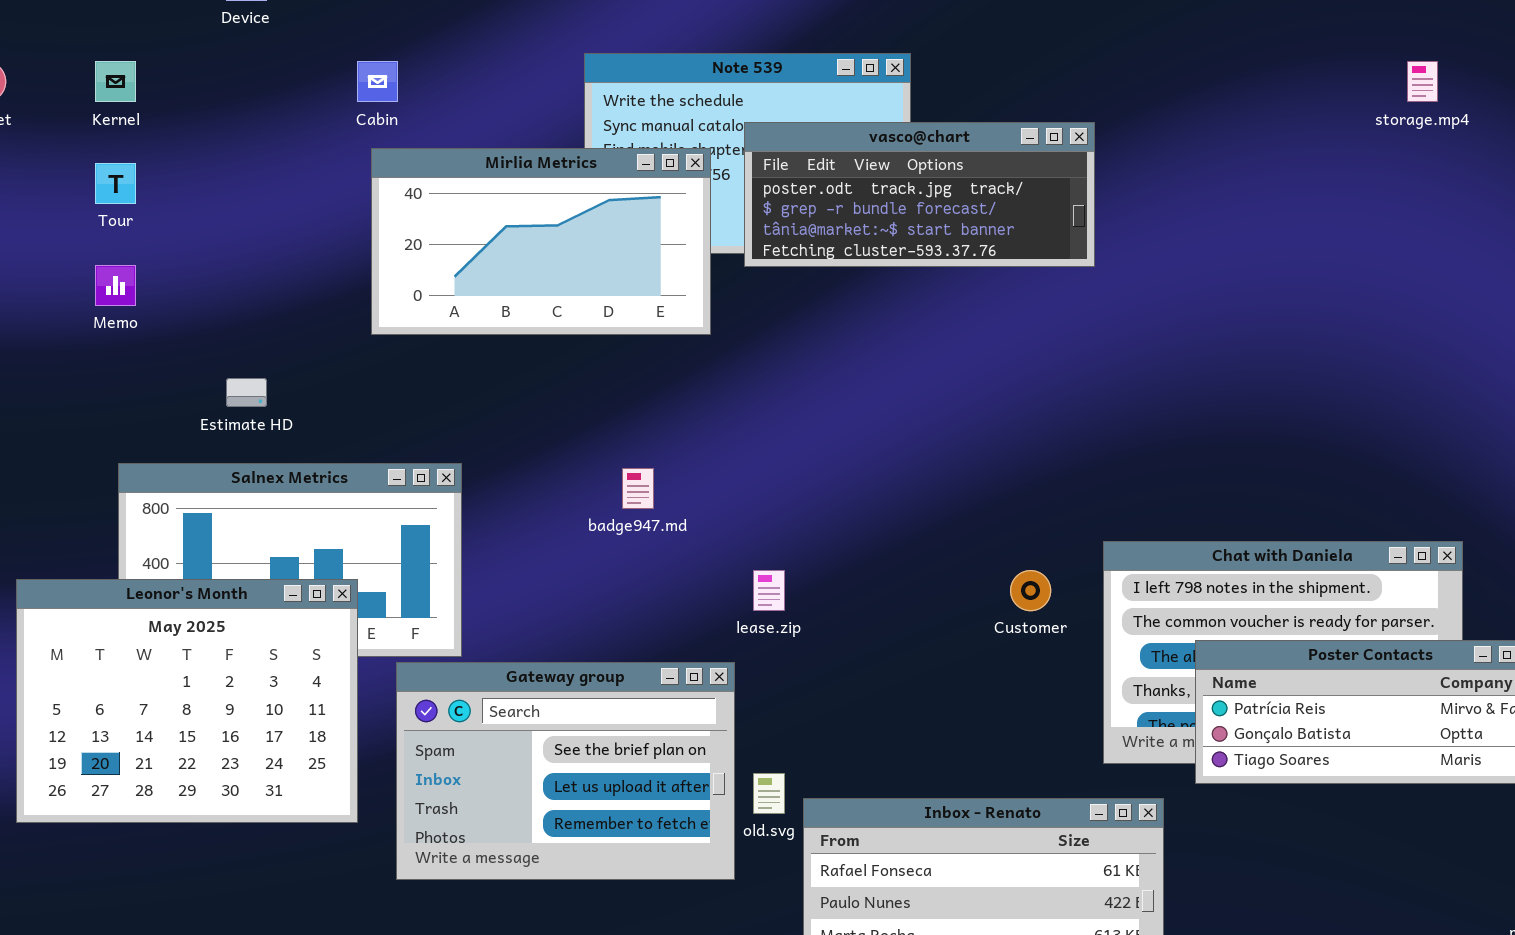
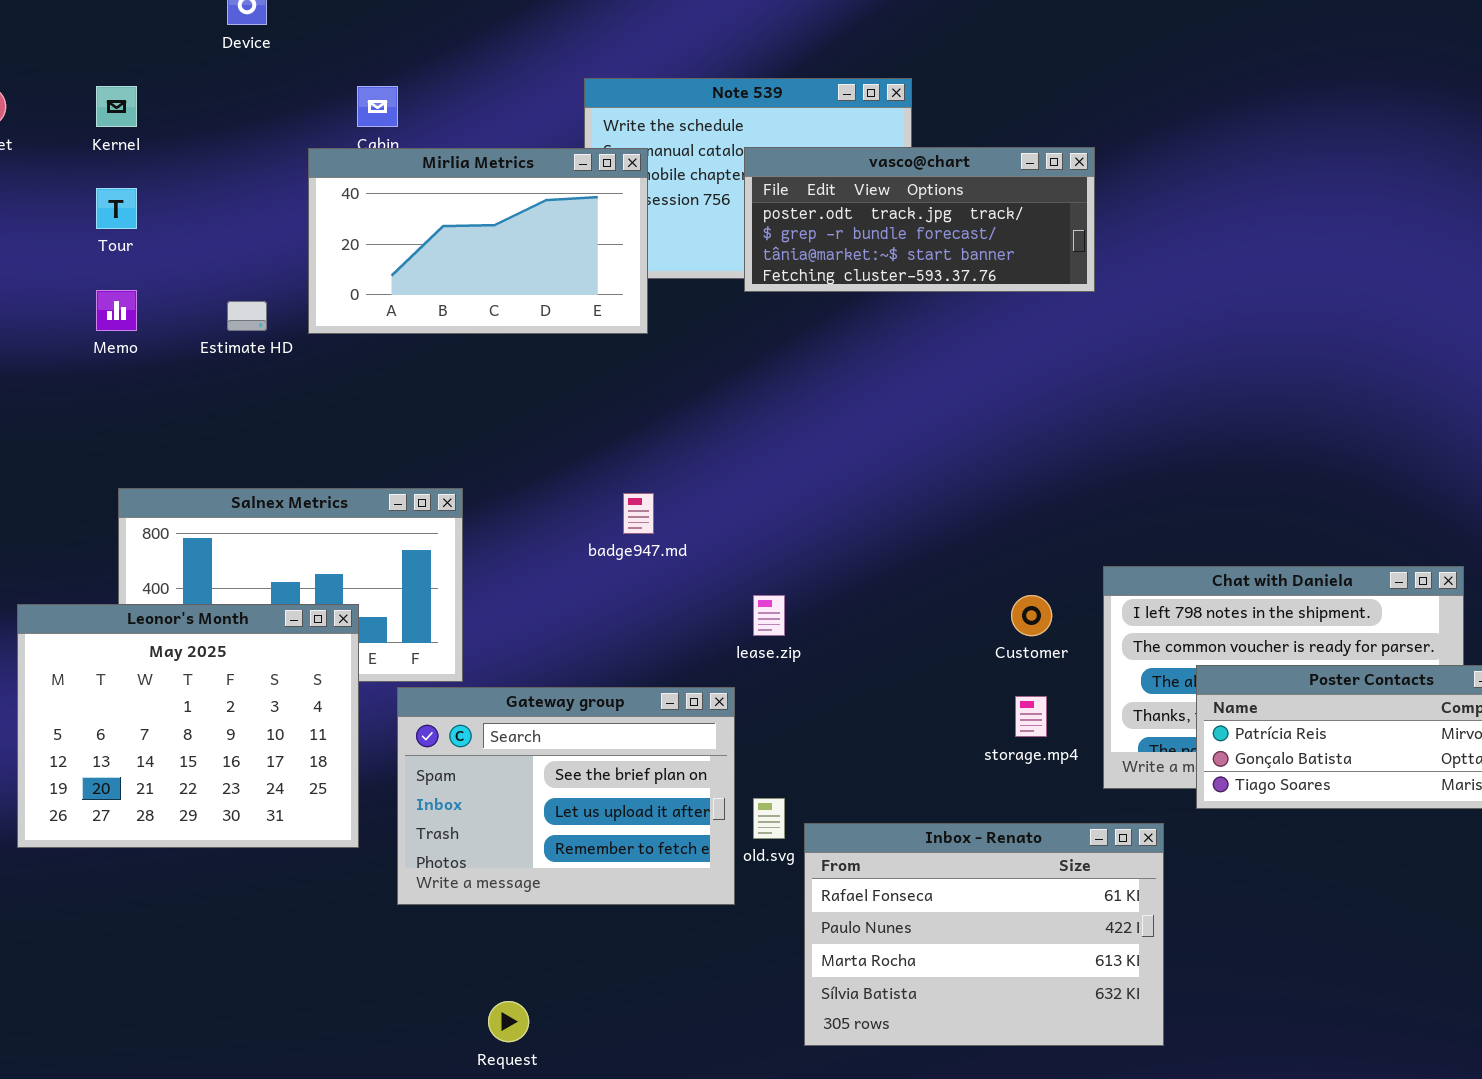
storage.mp4: [1407,61,1438,102] -> [1015,696,1047,737], moved
Mirlia Metrics: [371,148,711,335] -> [308,148,648,334], moved
Estimate HD: [226,378,267,407] -> [227,301,267,331], moved

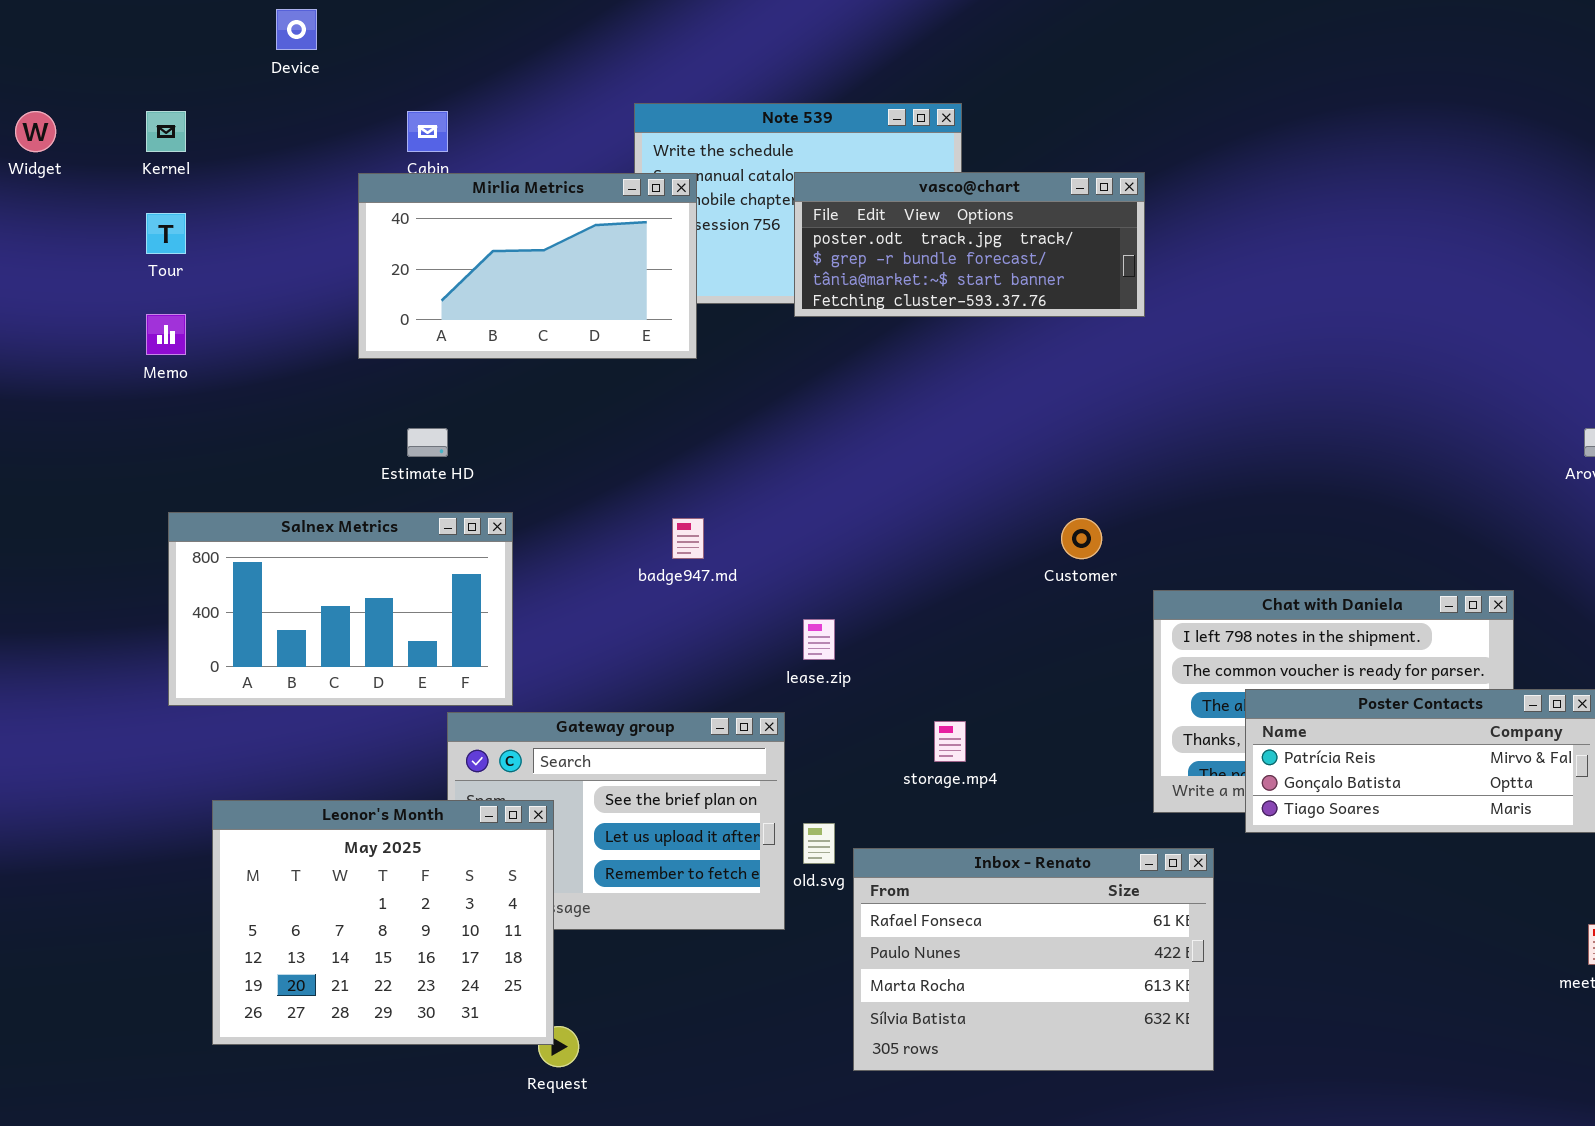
Estimate HD: [227,301,267,331] -> [407,428,448,457], moved
Customer: [1011,595,1052,636] -> [1061,518,1102,559], moved
Leonor's Month: [17,604,359,848] -> [212,800,554,1045], moved
storage.mp4: [1015,696,1047,737] -> [934,721,966,762], moved

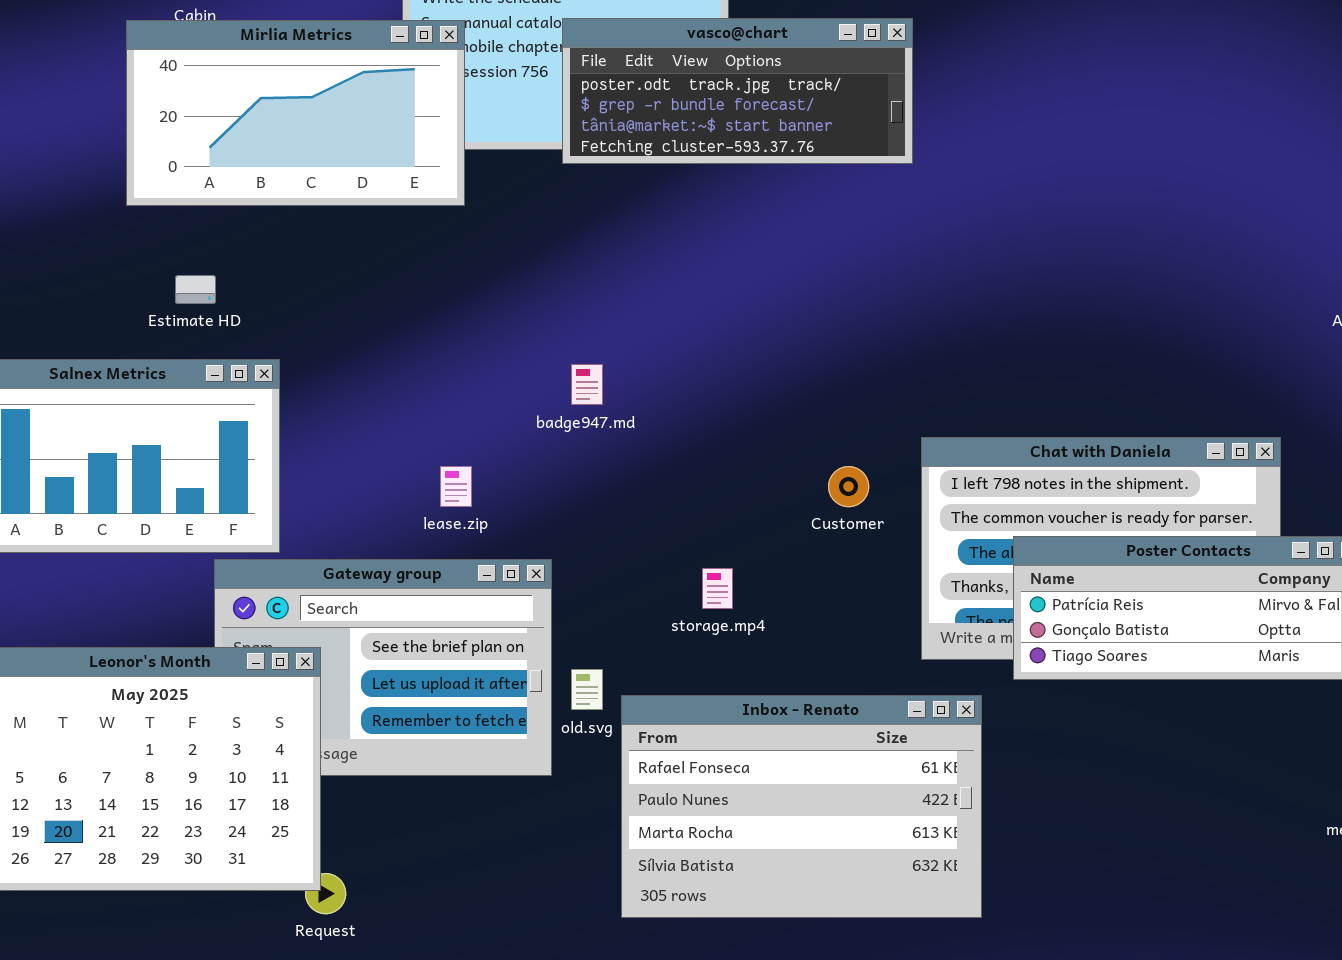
badge947.md: [672,518,704,559] -> [571,364,603,405], moved
Customer: [1061,518,1102,559] -> [828,466,869,507], moved
lease.zip: [803,619,835,660] -> [440,466,472,507], moved

